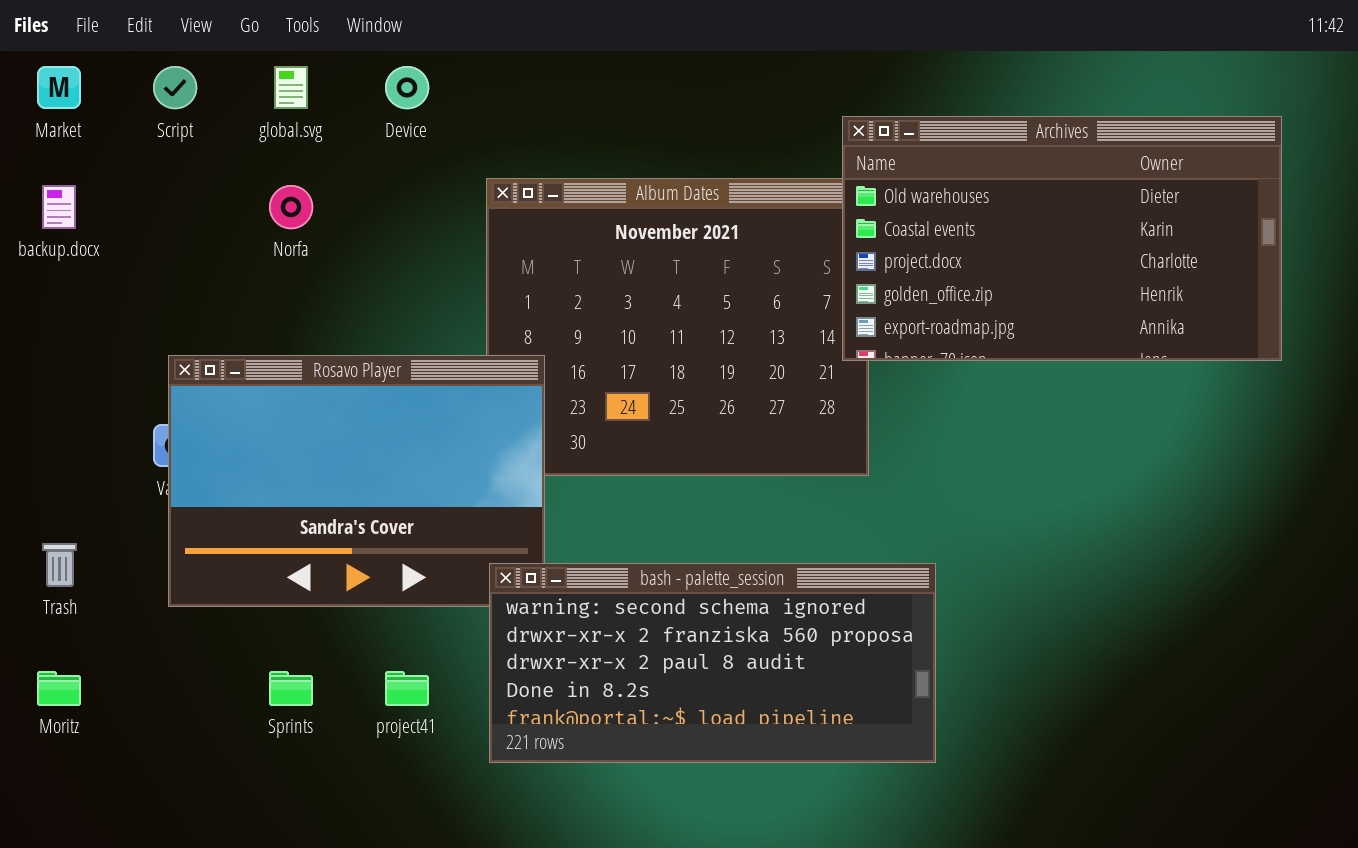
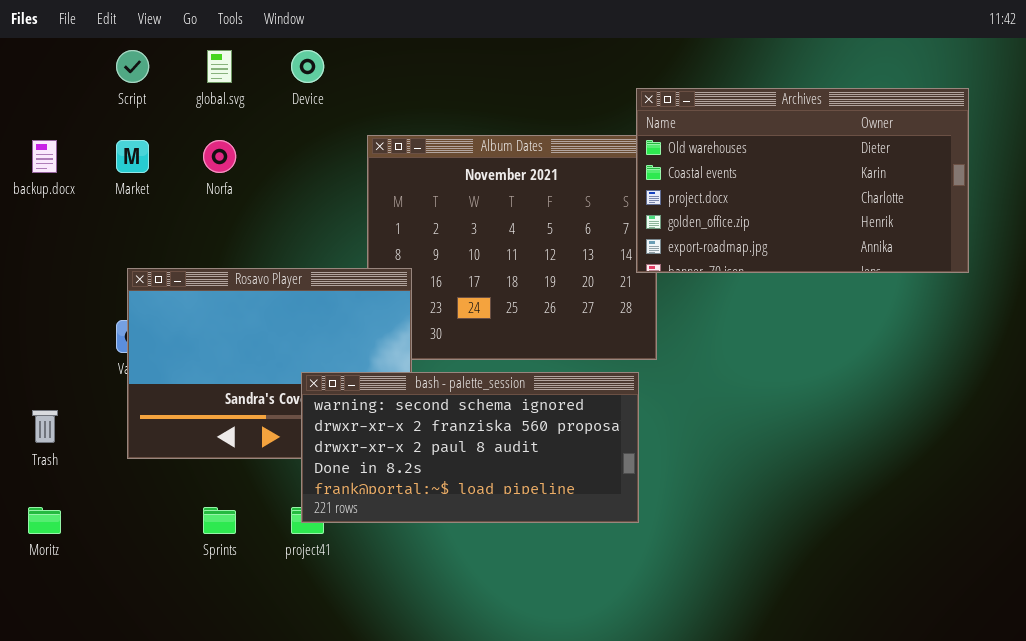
Market: [37,66,81,109] -> [116,140,149,173], moved
bash - palette_session: [489,563,936,763] -> [301,372,639,523], moved

